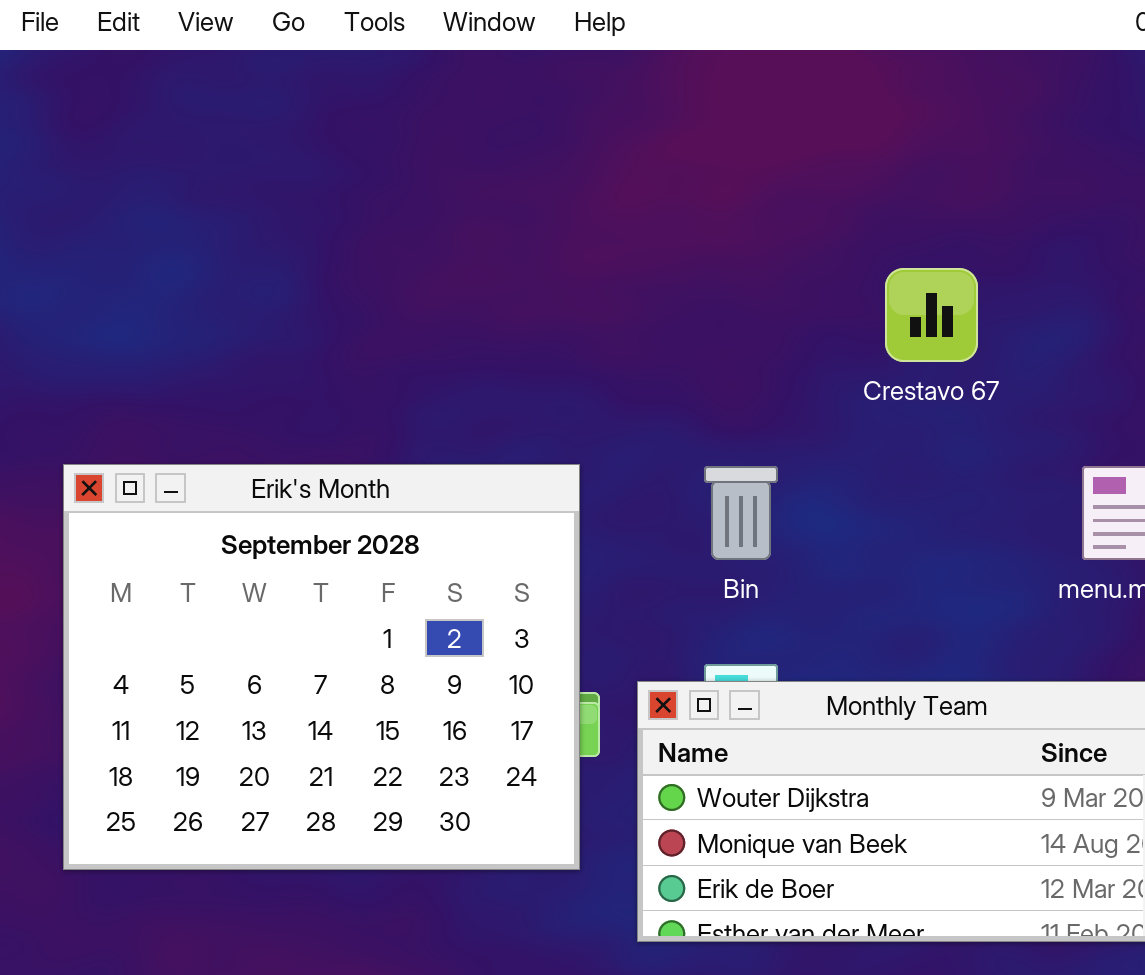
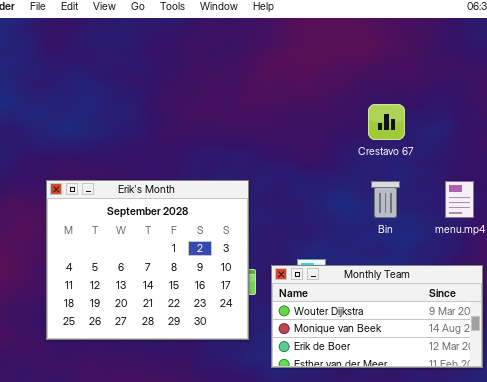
Bin: [704,466,778,560] -> [371,181,400,218], moved

